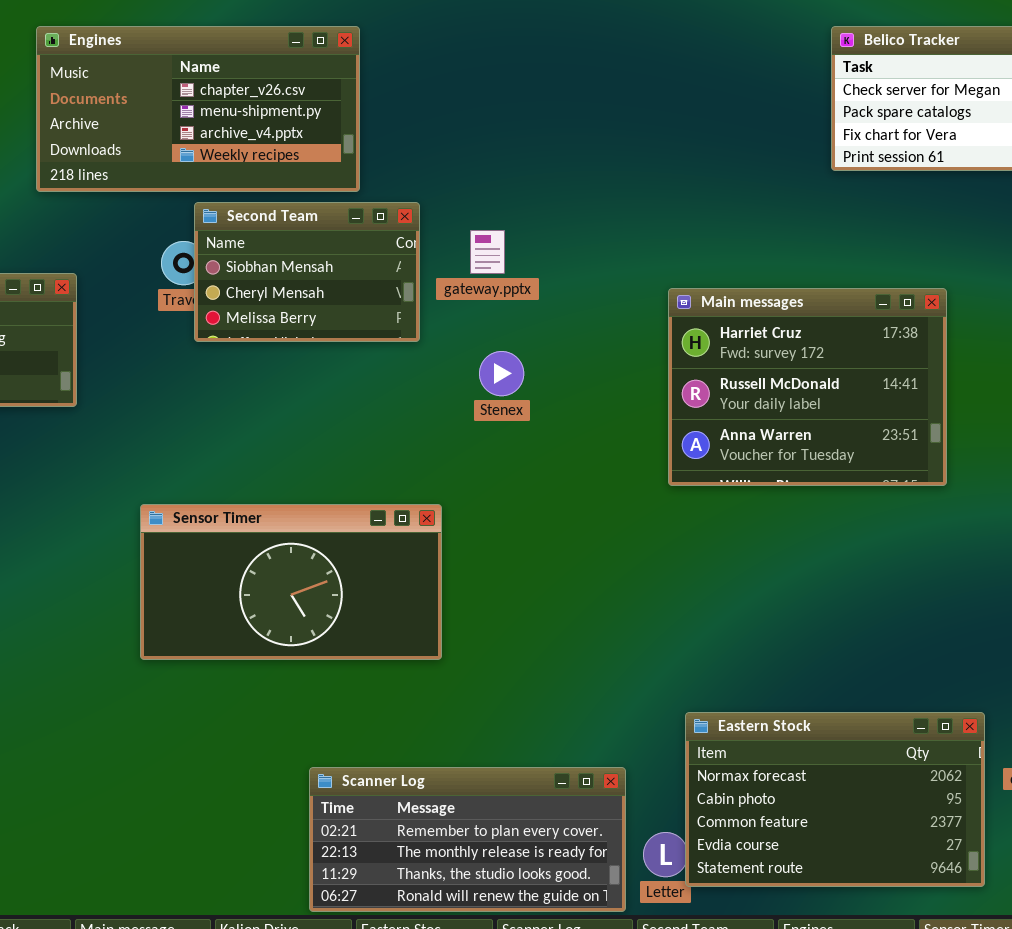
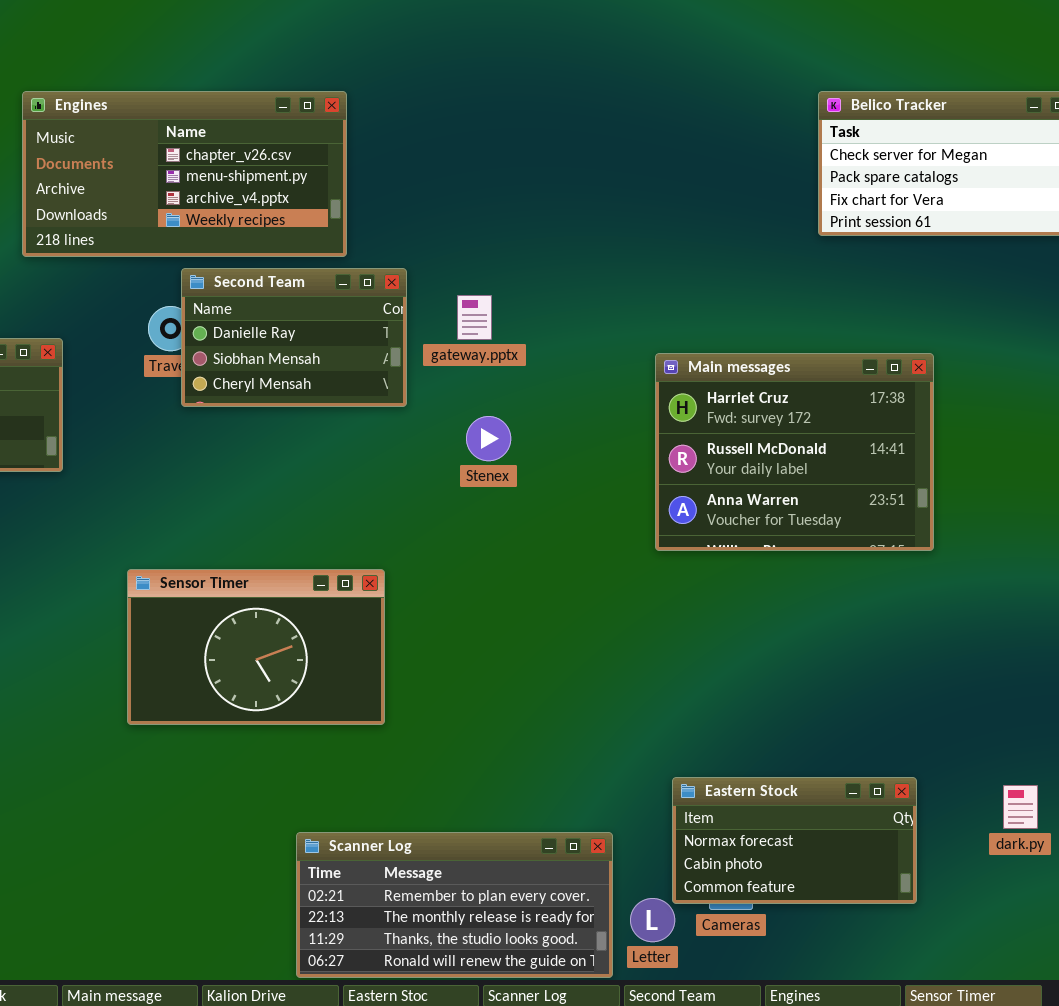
Second Team: [194,202,420,342] -> [181,268,407,407], scrolled up 1 row
Sensor Timer: [140,504,442,660] -> [127,569,385,725], resized
Eastern Stock: [685,712,985,887] -> [672,777,917,904], resized

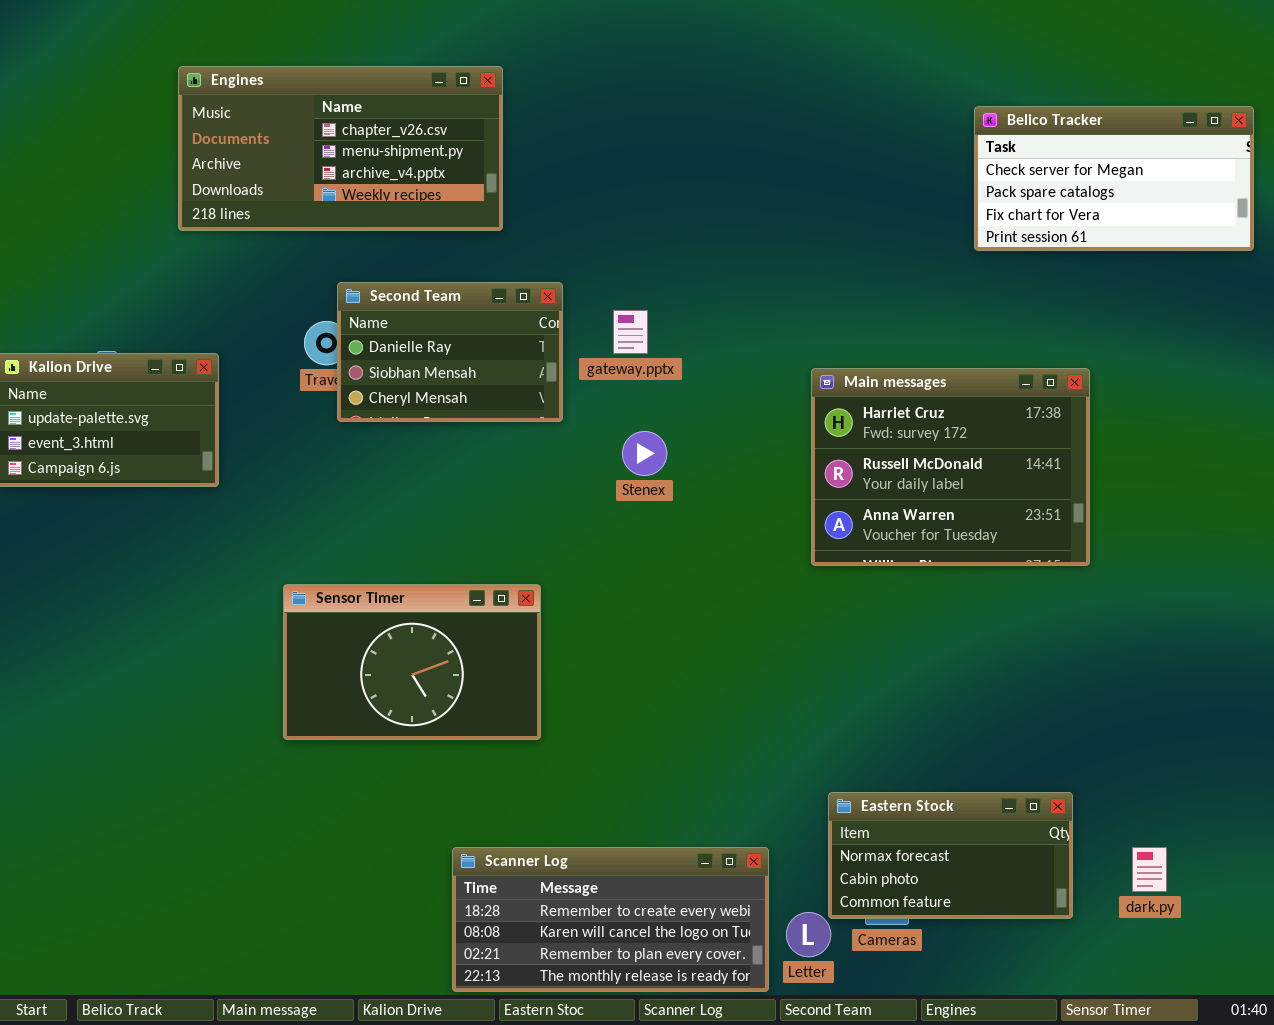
Engines: [22,91,347,257] -> [178,66,503,231], moved
dark.py: [1003,785,1038,829] -> [1132,847,1167,892], moved
Scanner Log: [296,832,613,978] -> [452,847,769,992], scrolled up 2 rows

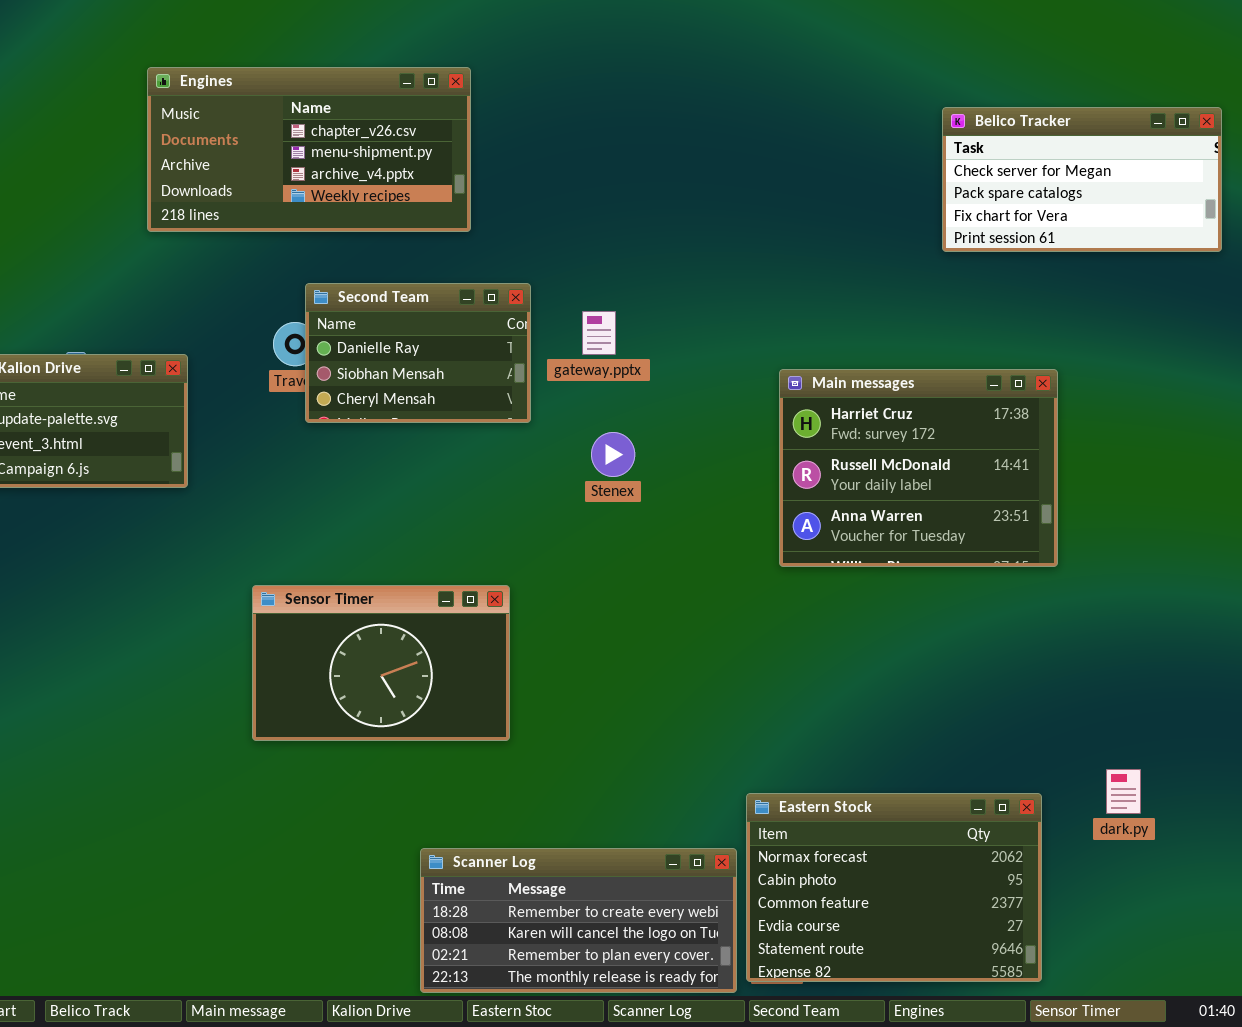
Eastern Stock: [828,792,1073,919] -> [746,793,1042,982], resized
dark.py: [1132,847,1167,892] -> [1106,769,1141,814], moved

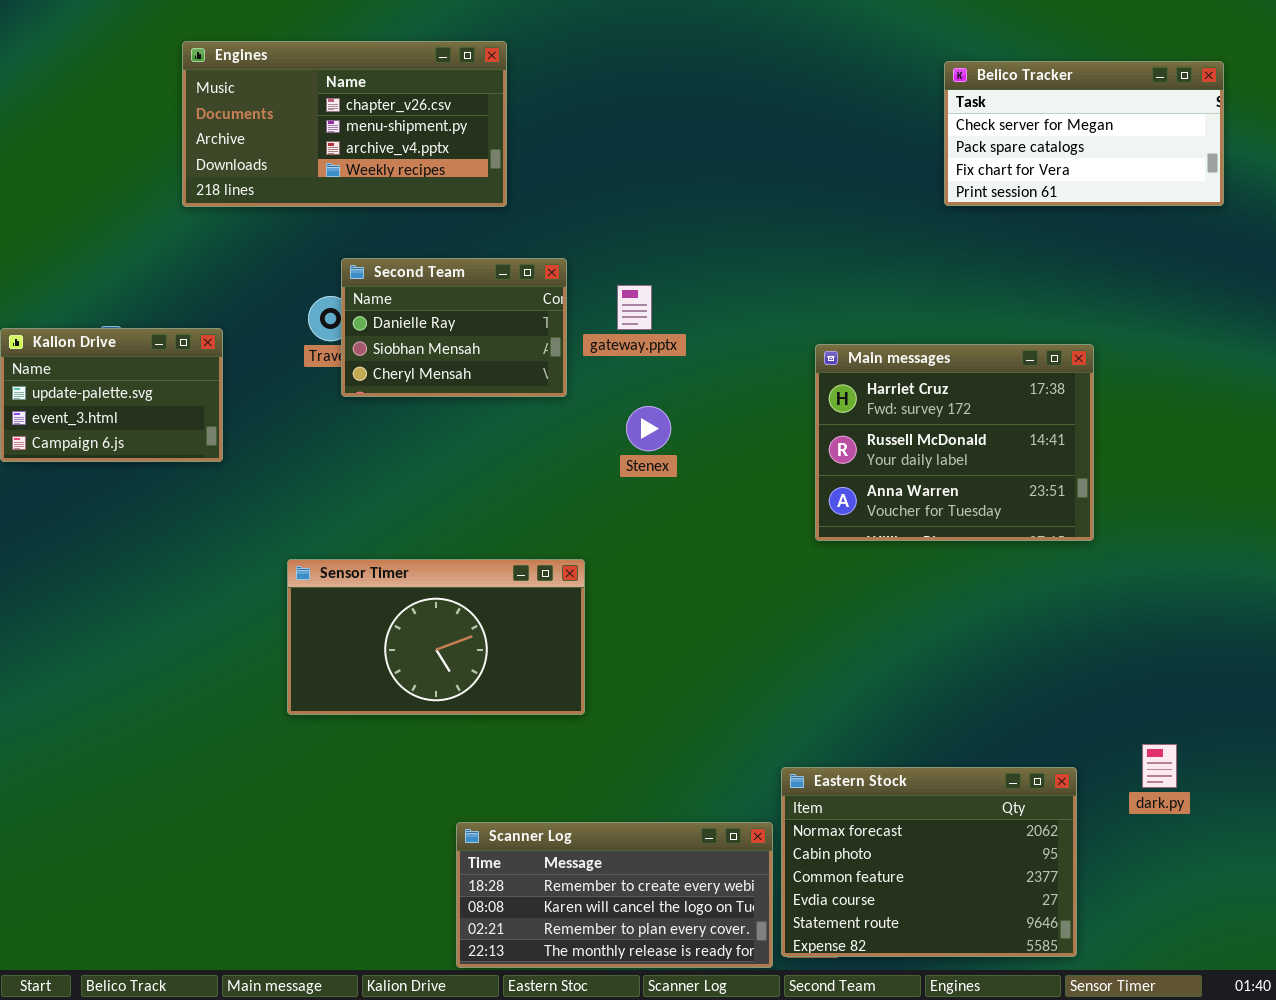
Belico Tracker: [942,107,1222,252] -> [944,61,1224,206], moved
Sensor Timer: [252,585,510,741] -> [287,559,585,715], resized

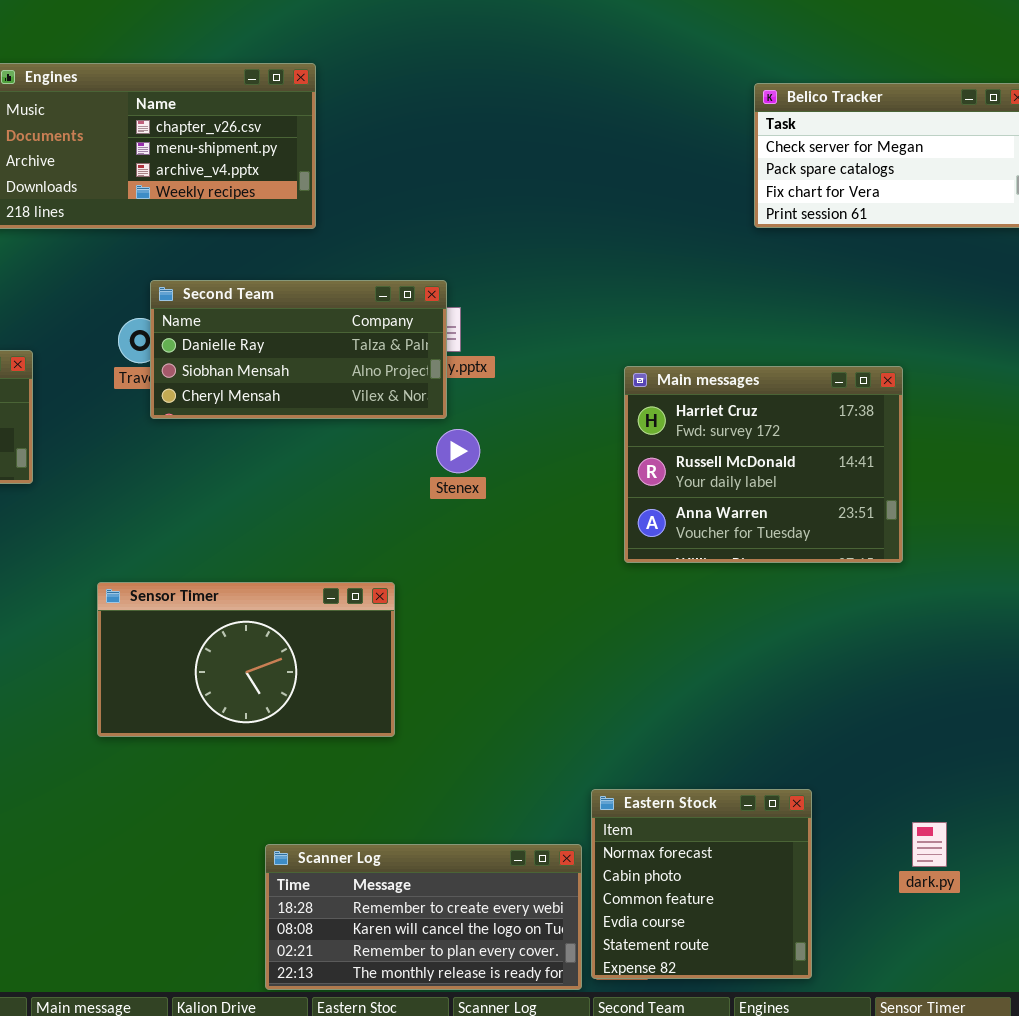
Second Team: [341,258,567,397] -> [150,280,447,419], resized
dark.py: [1142,744,1177,788] -> [912,822,947,867], moved
Eastern Stock: [781,767,1077,957] -> [591,789,812,979], resized

